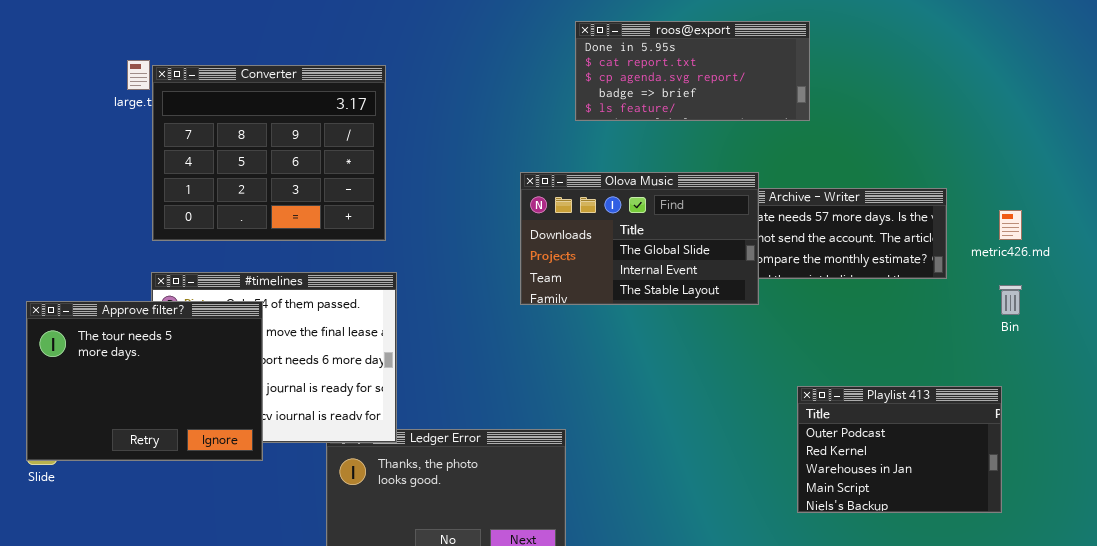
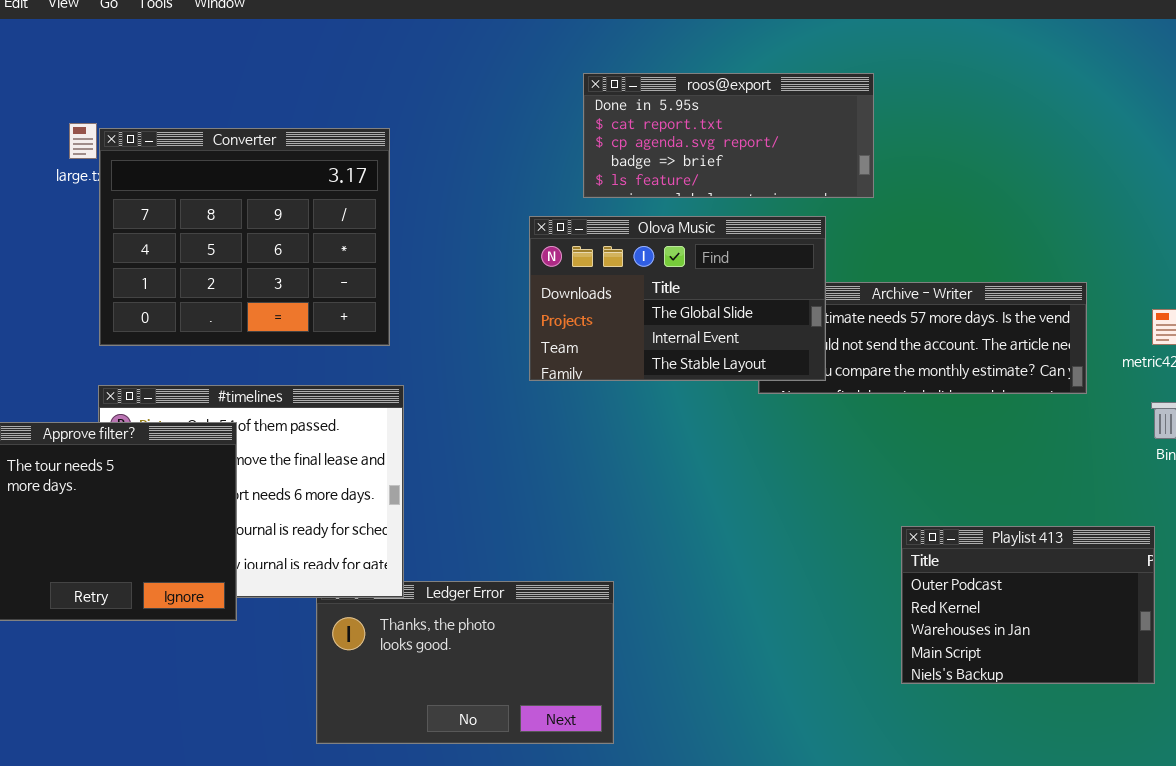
roos@export: [575,21,810,121] -> [583,73,874,198], moved
Olova Music: [520,172,759,305] -> [529,216,826,381], moved

